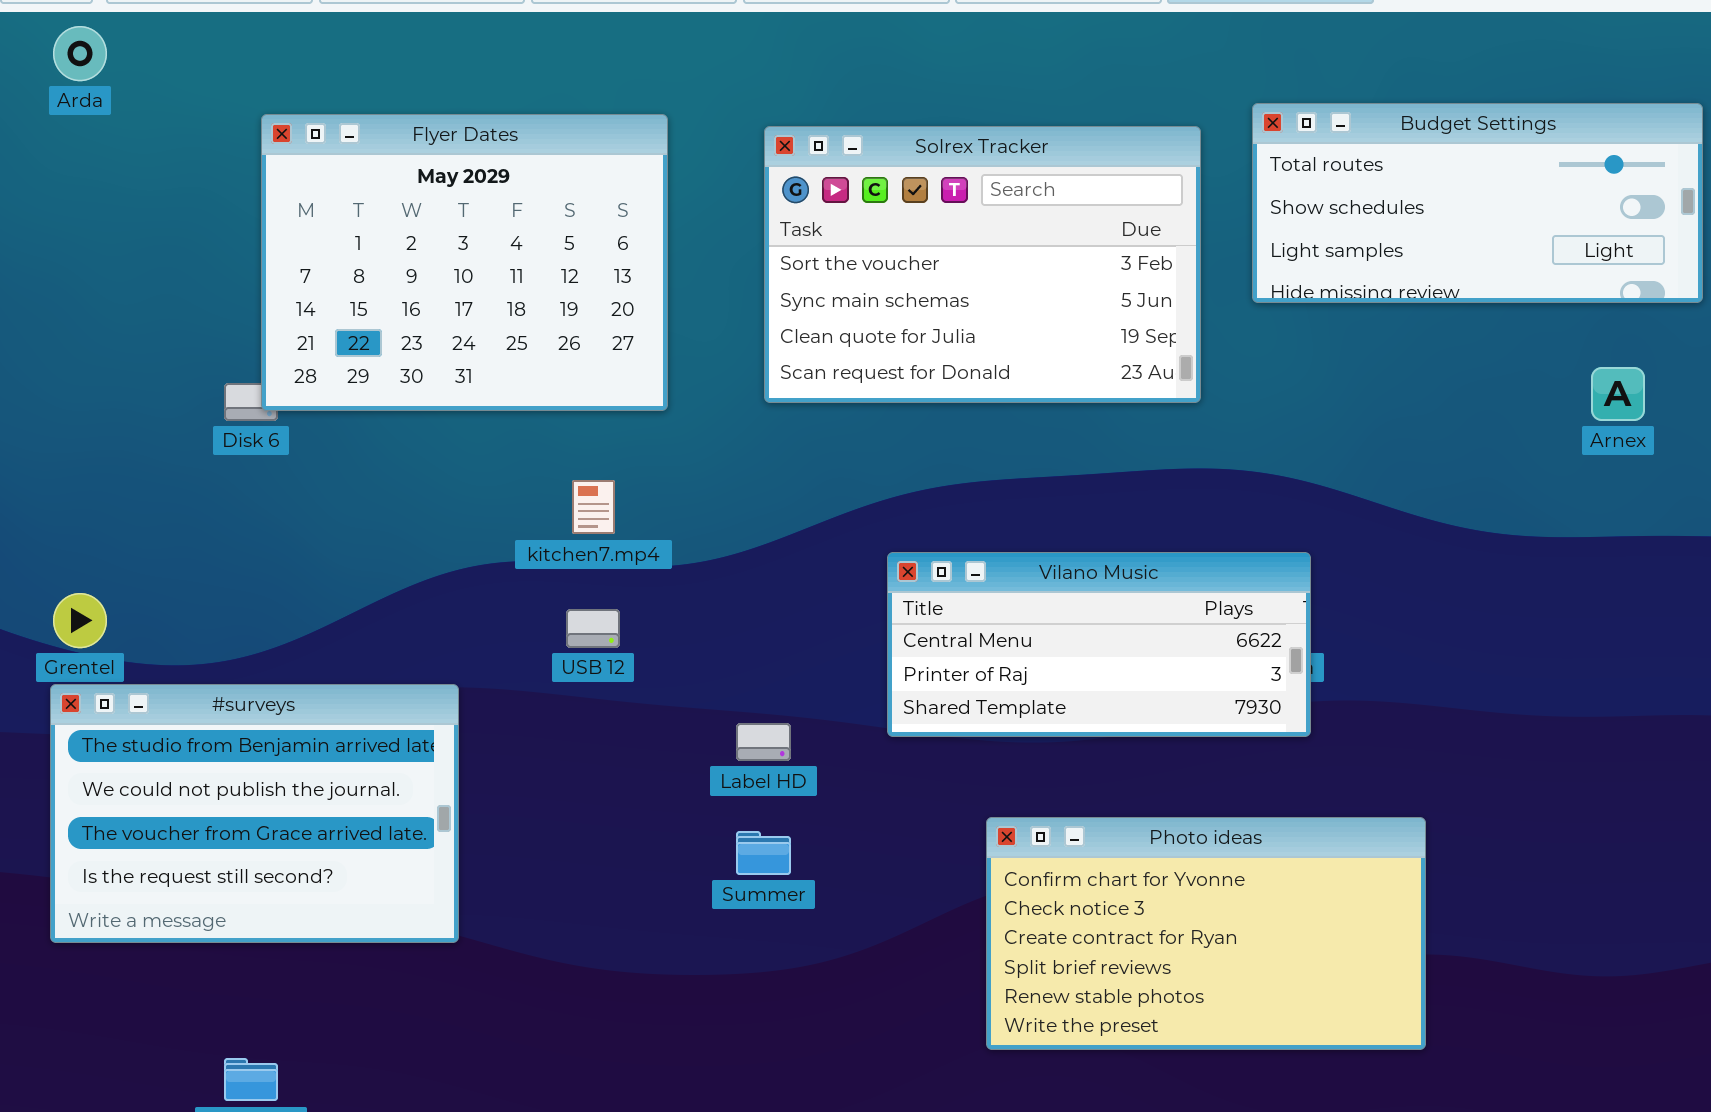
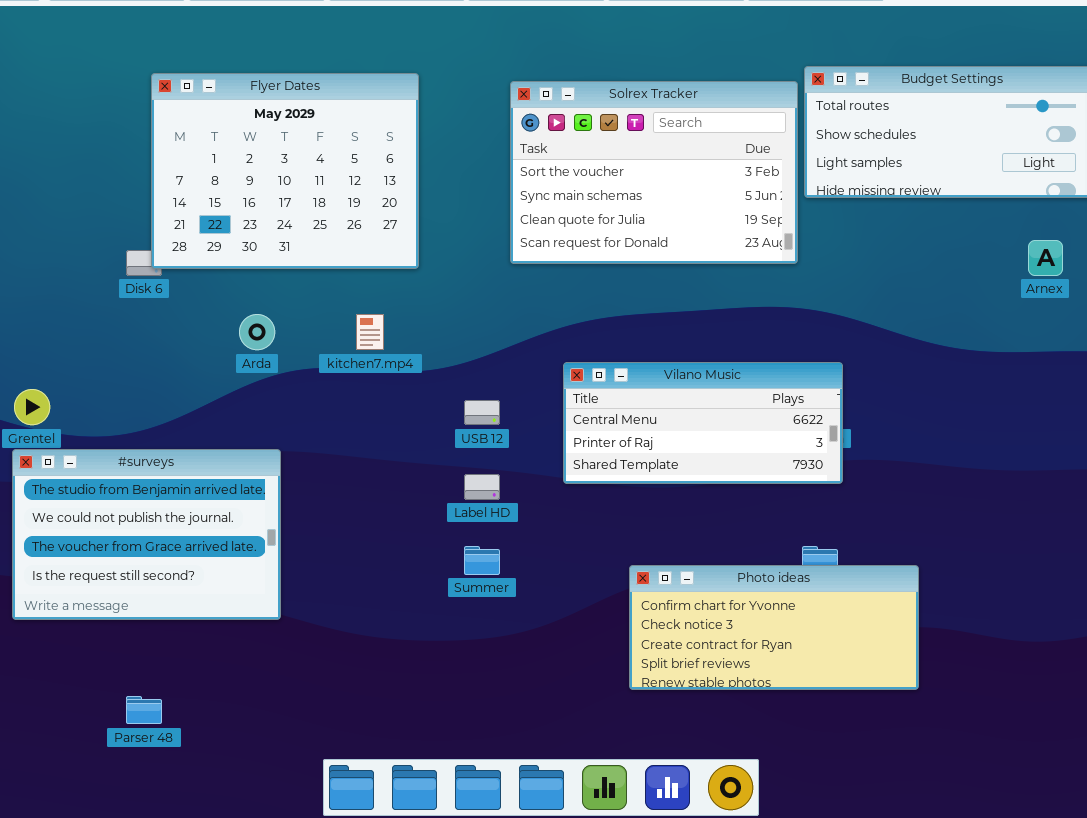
Arda: [53,26,107,81] -> [239,314,275,350], moved
Solrex Tracker: [764,126,1201,403] -> [510,81,798,264], moved
USB 12: [566,609,620,648] -> [464,400,500,425], moved
Photo ideas: [986,817,1426,1050] -> [629,565,919,690], resized

